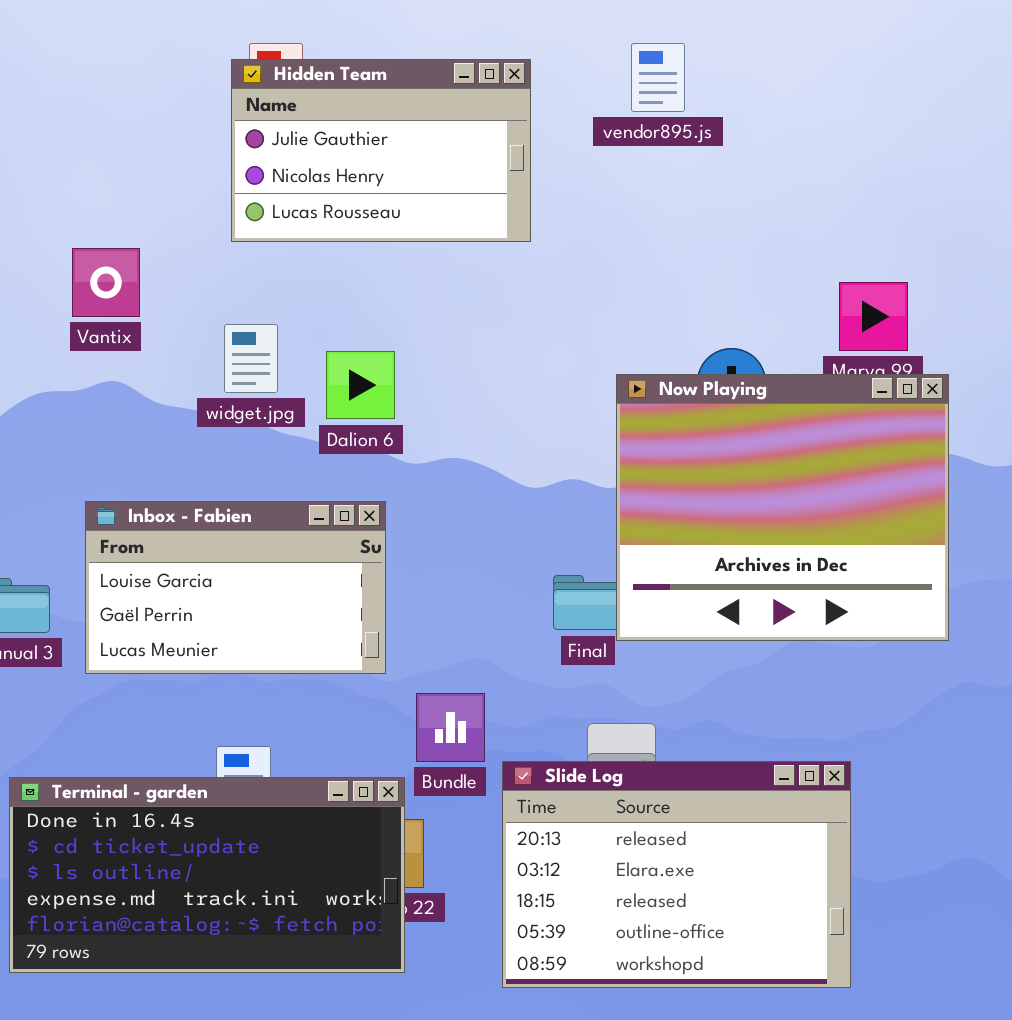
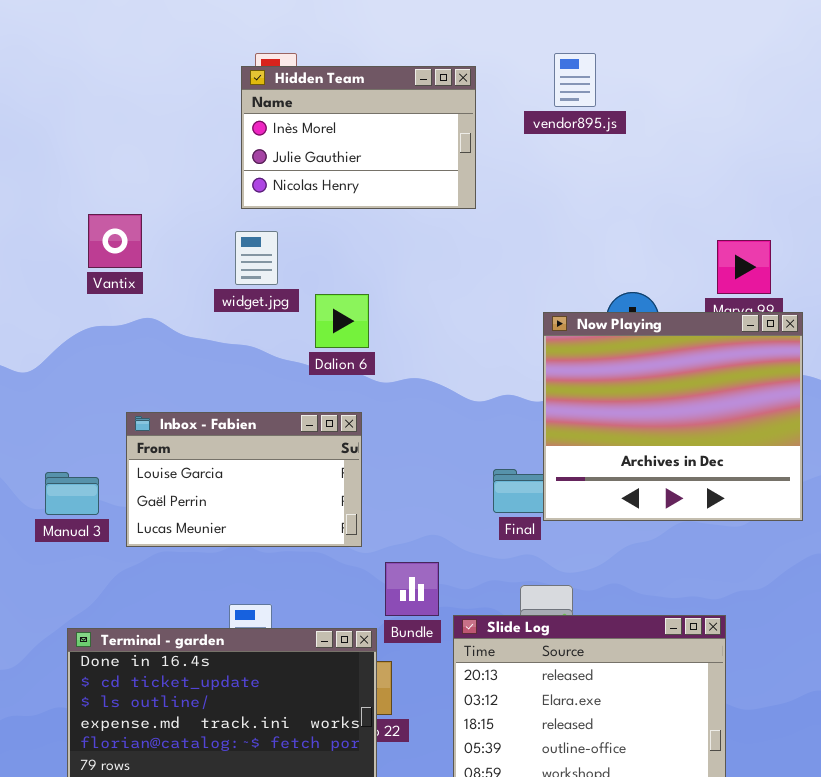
Hidden Team: [231,59,531,242] -> [241,66,476,209], scrolled up 1 row
Vantix: [72,248,140,317] -> [88,214,142,268], moved
widget.jpg: [224,324,278,393] -> [235,231,278,285], moved

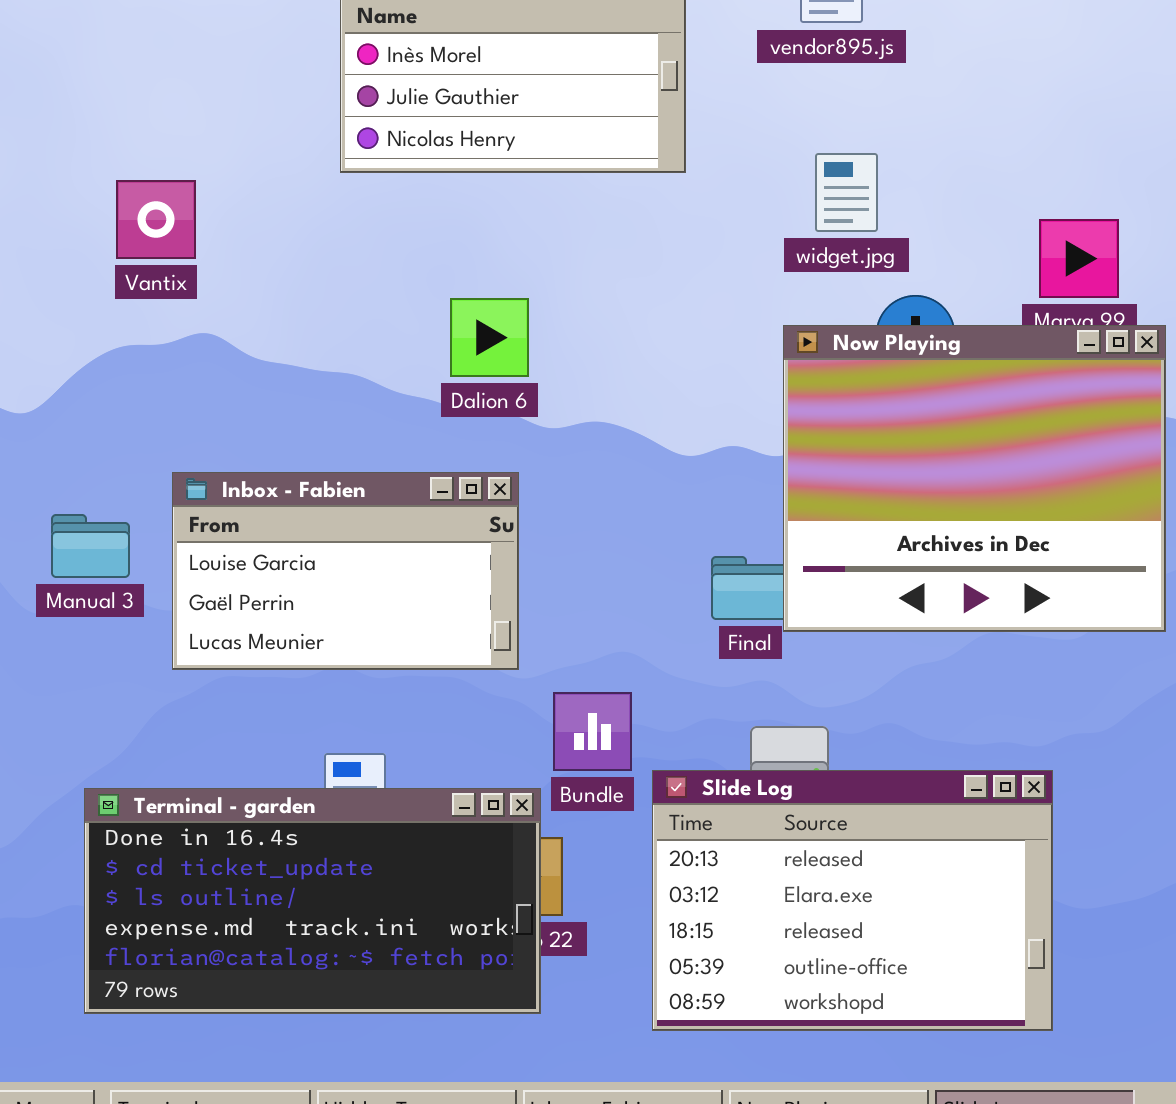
widget.jpg: [235,231,278,285] -> [815,153,878,232], moved
Manual 3: [45,472,99,515] -> [51,514,130,578], moved

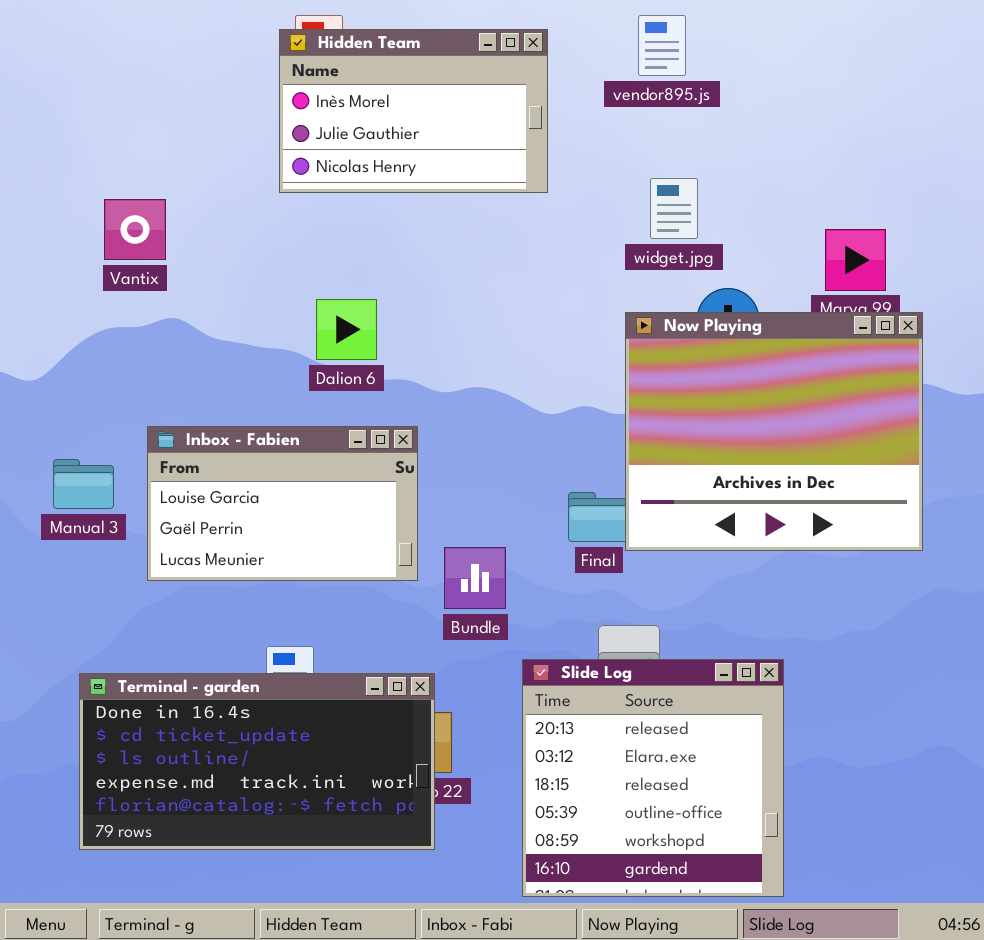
Dalion 6: [450,298,529,377] -> [316,299,377,360], moved
Bundle: [553,692,632,771] -> [444,547,506,609], moved
Slide Log: [652,770,1053,1031] -> [522,659,784,897], resized

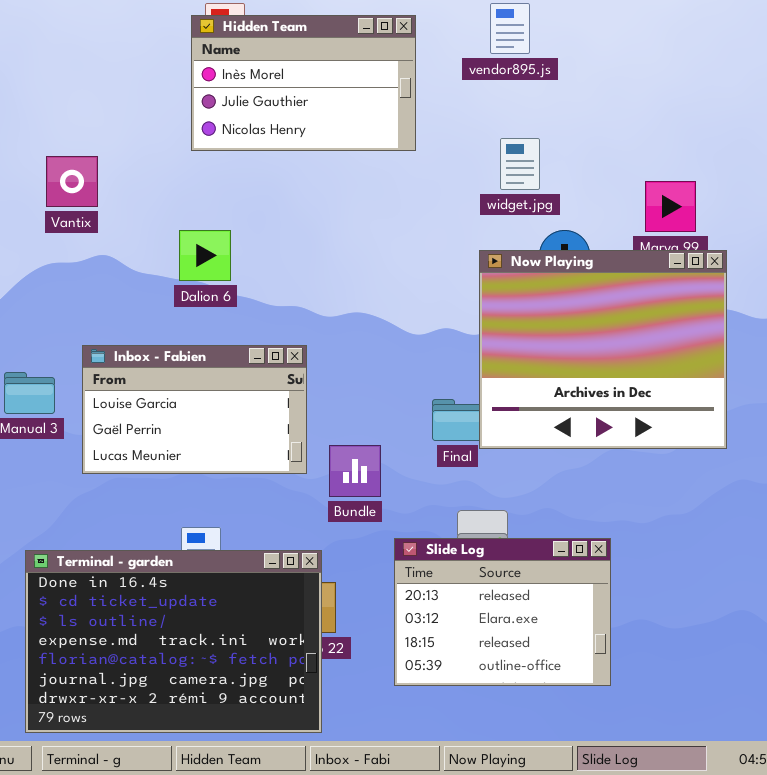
Dalion 6: [316,299,377,360] -> [179,230,231,281], moved
Slide Log: [522,659,784,897] -> [394,538,611,686], resized
Terminal - garden: [79,673,435,850] -> [25,550,322,733], resized

